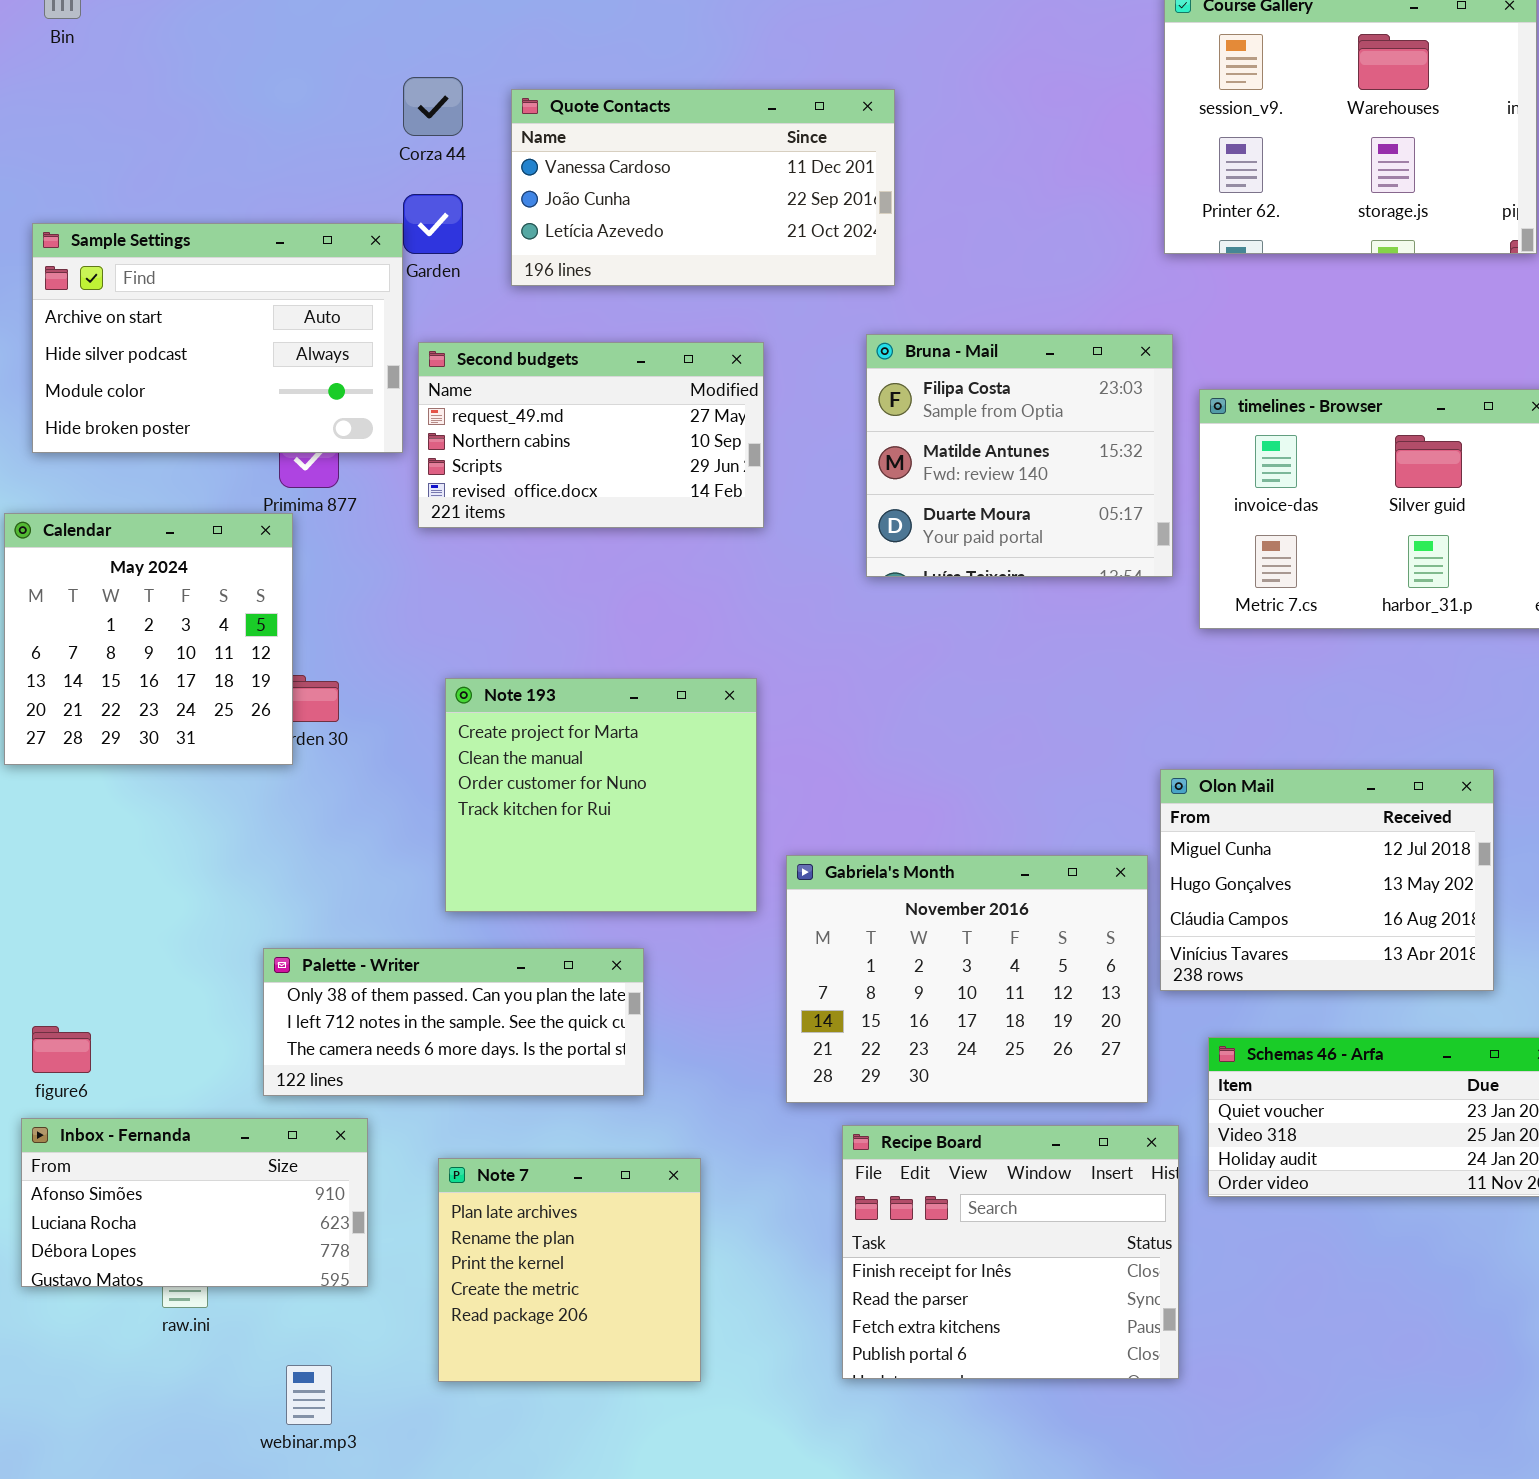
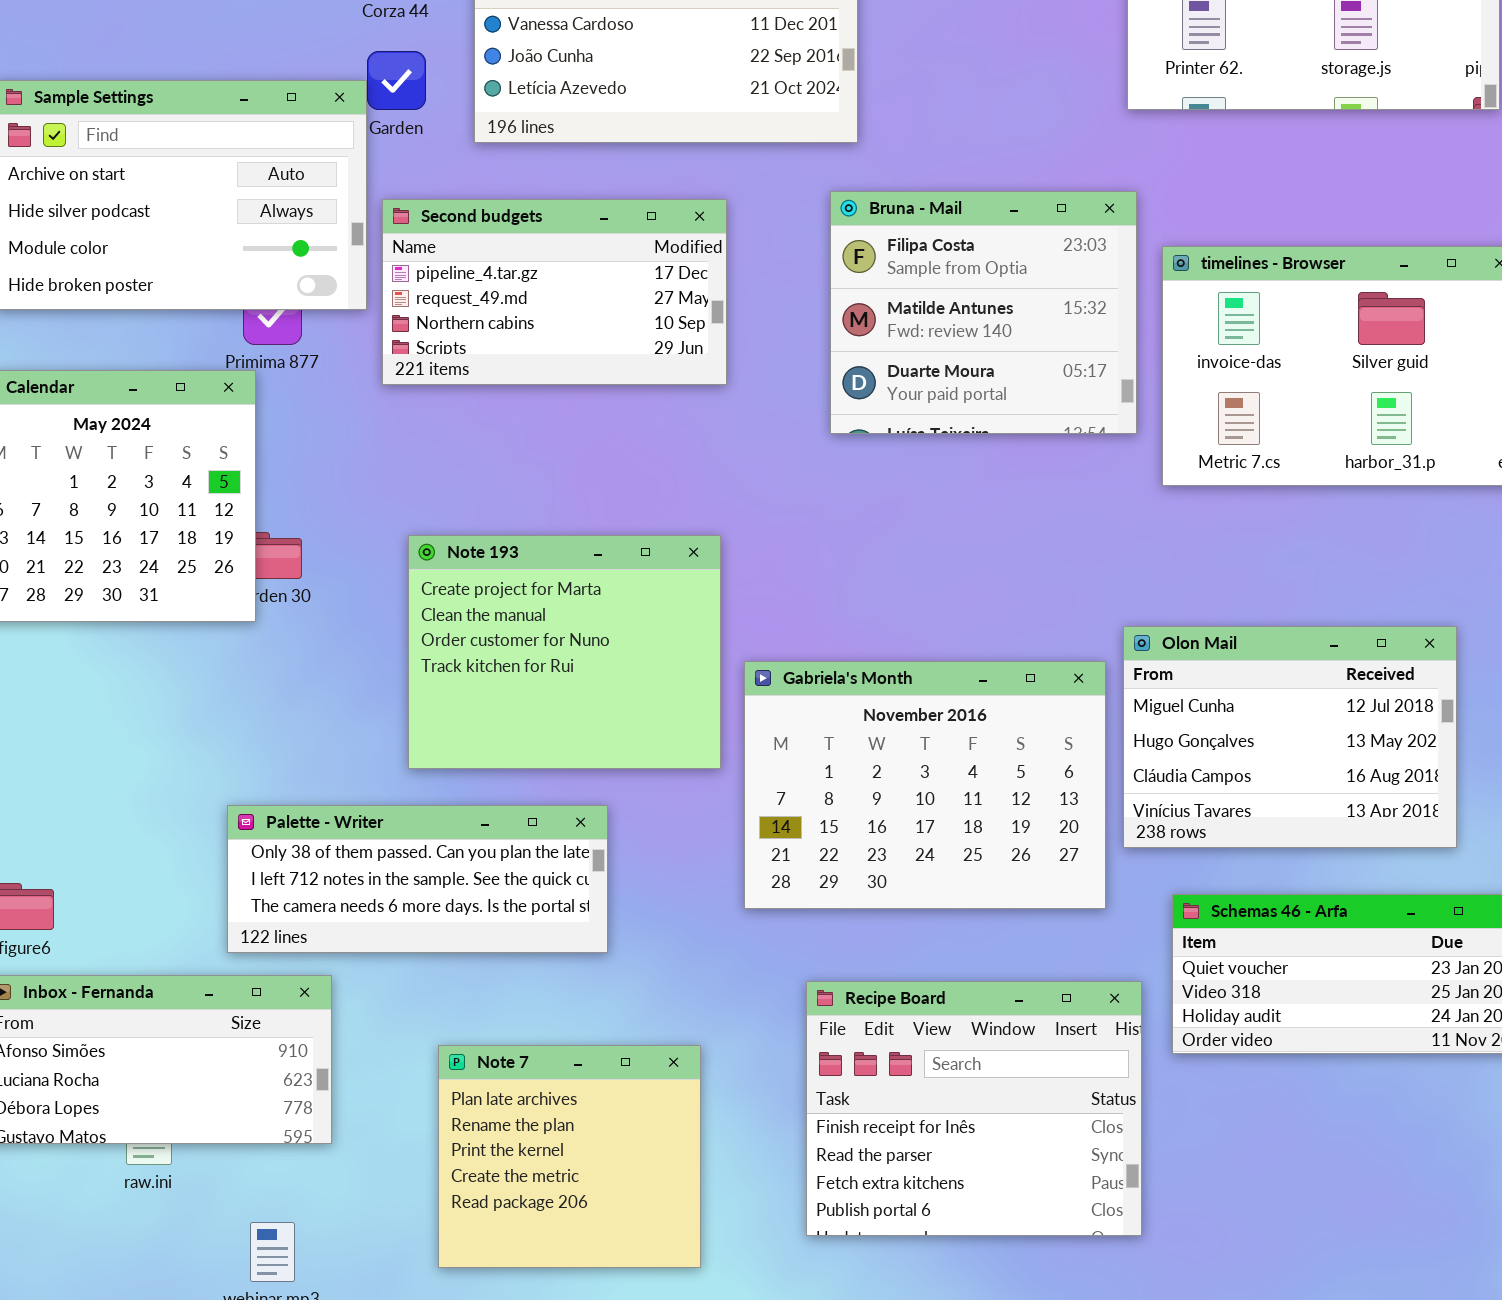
Second budgets: [418,342,764,528] -> [382,199,727,385], scrolled up 1 row
Gabriela's Month: [786,855,1148,1103] -> [744,661,1106,909], moved
Note 7: [438,1158,701,1382] -> [438,1045,701,1268], moved

